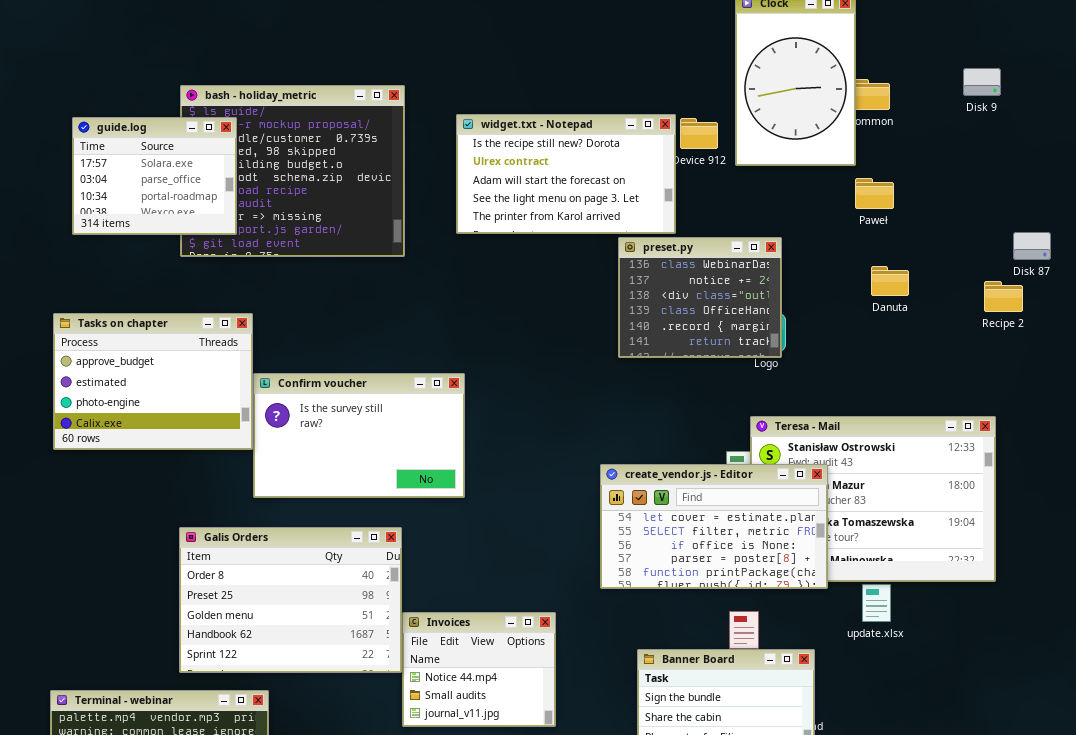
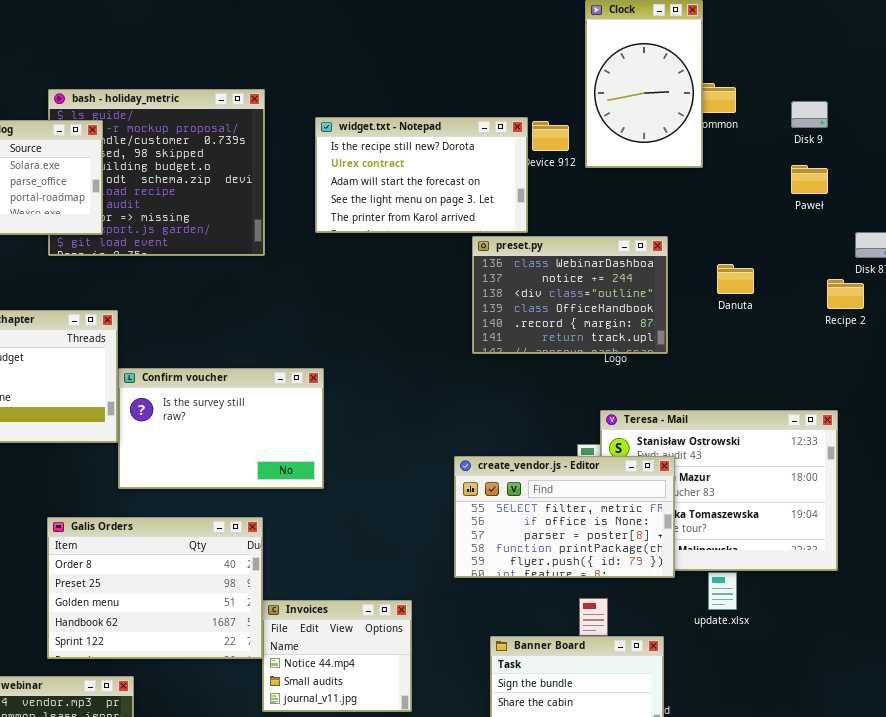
Disk 9: [963,68,1001,96] -> [791,101,828,128], moved
Paweł: [855,178,894,209] -> [791,165,828,194], moved
preset.py: [618,237,782,358] -> [472,236,668,354], resized
create_vendor.js - Editor: [600,464,828,589] -> [454,456,675,578], scrolled down 1 row

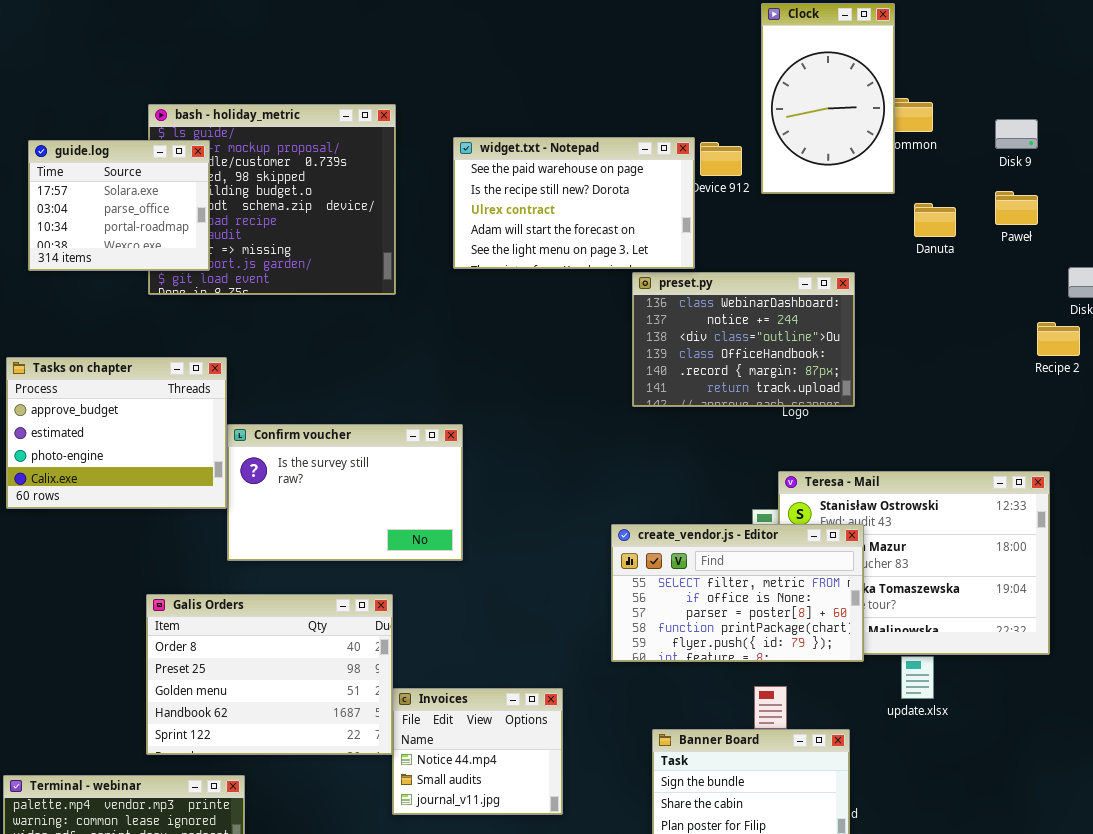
widget.txt - Notepad: [315,117,528,233] -> [453,137,695,269], scrolled up 1 row
Danuta: [717,264,754,294] -> [914,203,956,237], moved

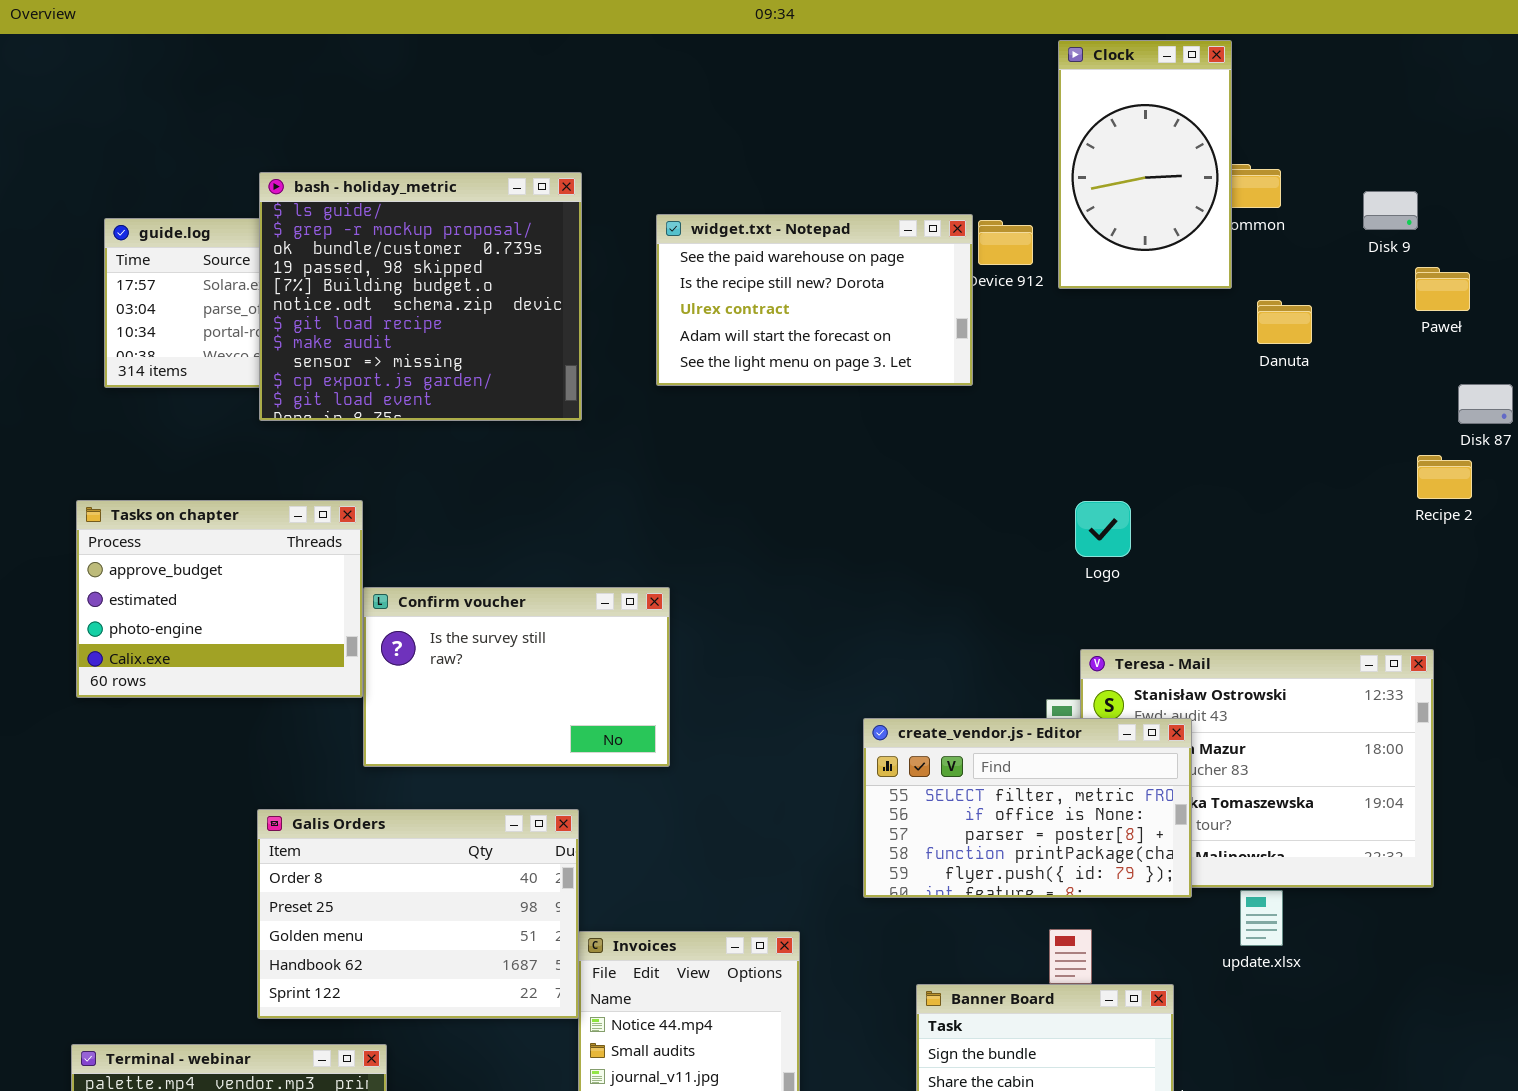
bash - holiday_metric: [148,104,396,295] -> [259,172,582,421], raised
Paweł: [995,191,1038,225] -> [1415,267,1470,311], moved
preset.py: [632,272,855,407] -> none, closed

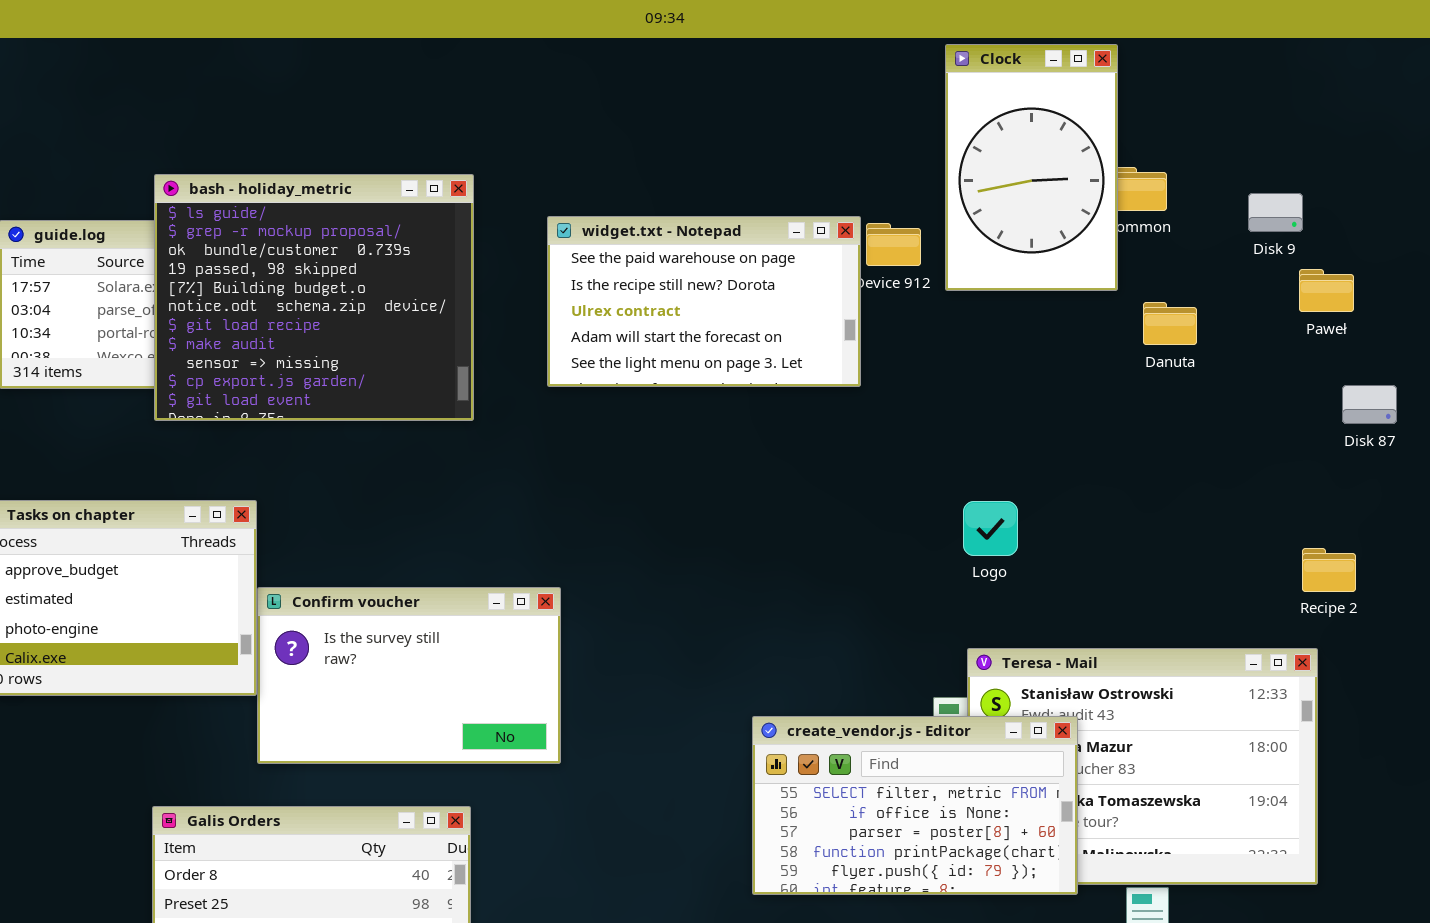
Recipe 2: [1417,455,1472,499] -> [1302,548,1356,592], moved

